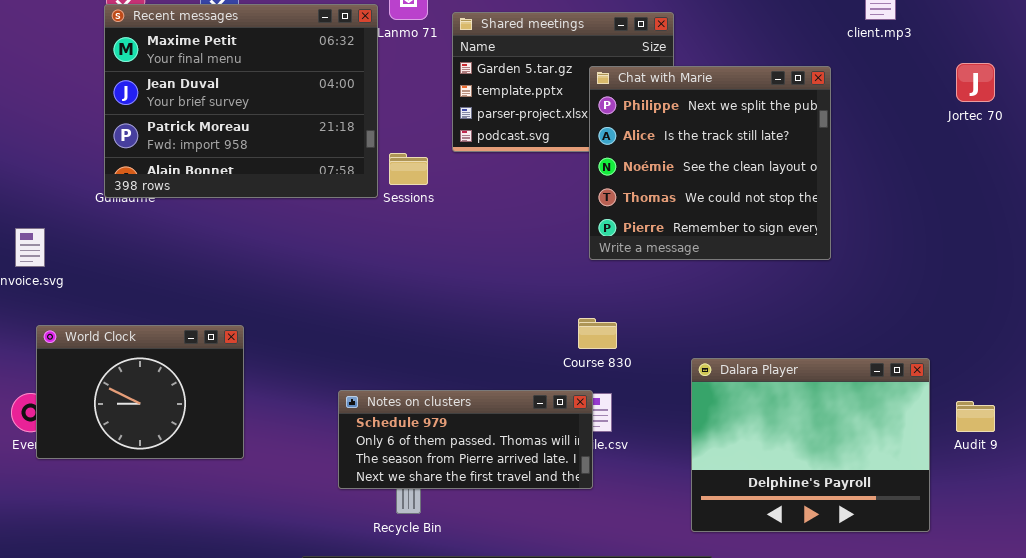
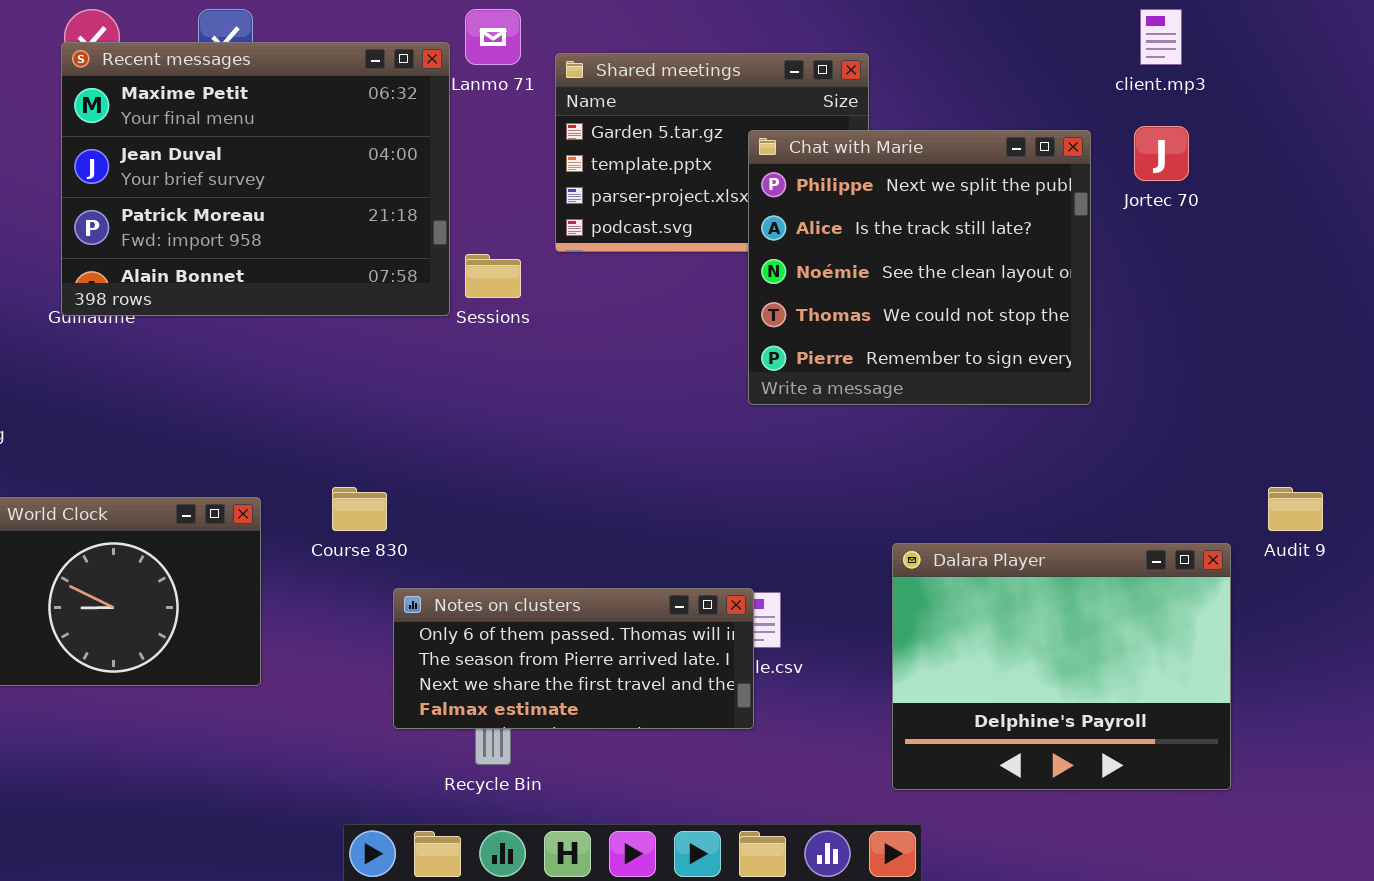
Jortec 70: [956,63,995,102] -> [1134,126,1189,181], moved
Course 830: [578,318,617,349] -> [332,487,387,531], moved
Notes on clusters: [338,390,593,489] -> [393,588,754,729], scrolled down 1 row
Audit 9: [956,401,995,432] -> [1268,487,1323,531], moved

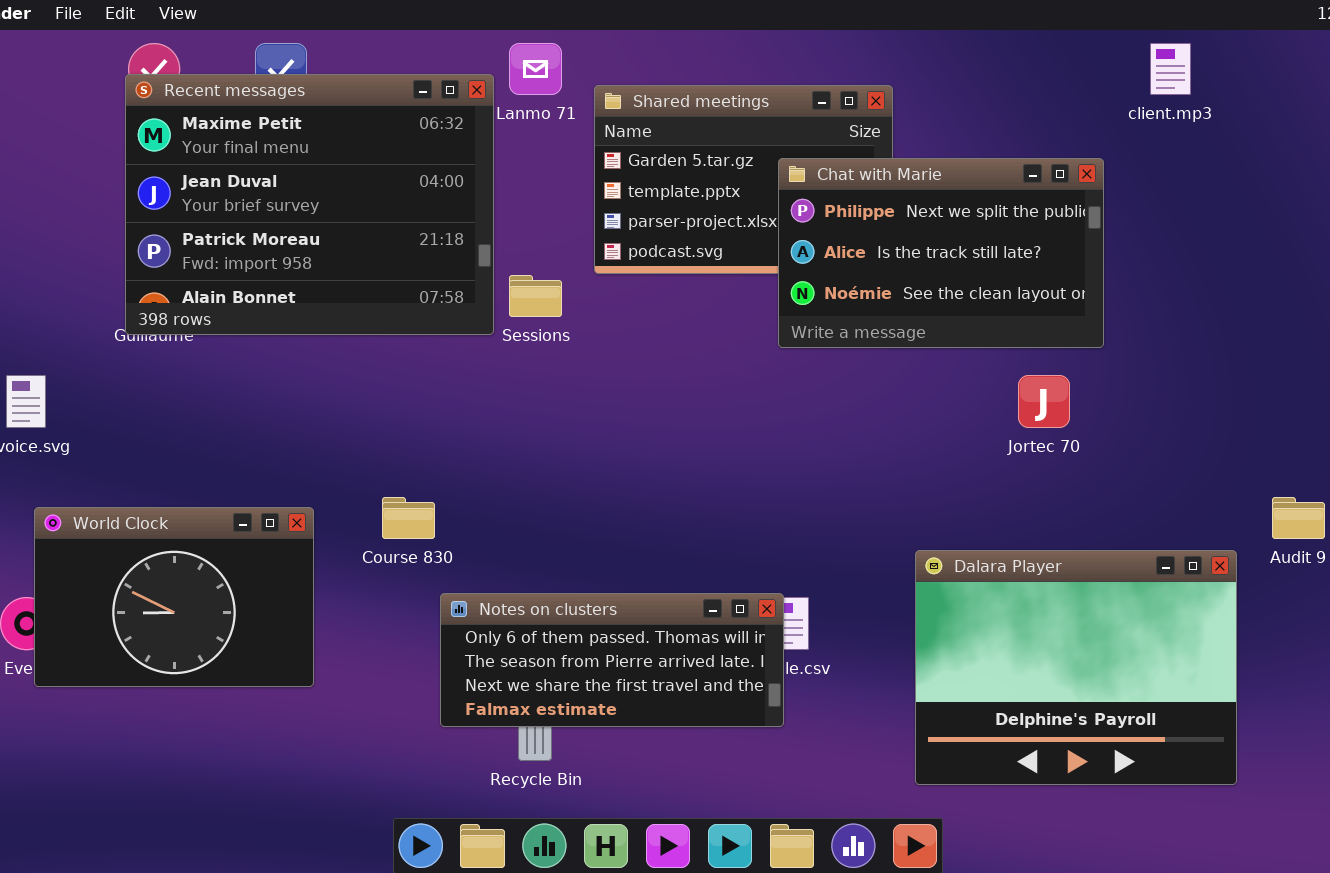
Jortec 70: [1134,126,1189,181] -> [1018,375,1070,428], moved
Chat with Marie: [748,130,1091,405] -> [778,158,1104,348], resized

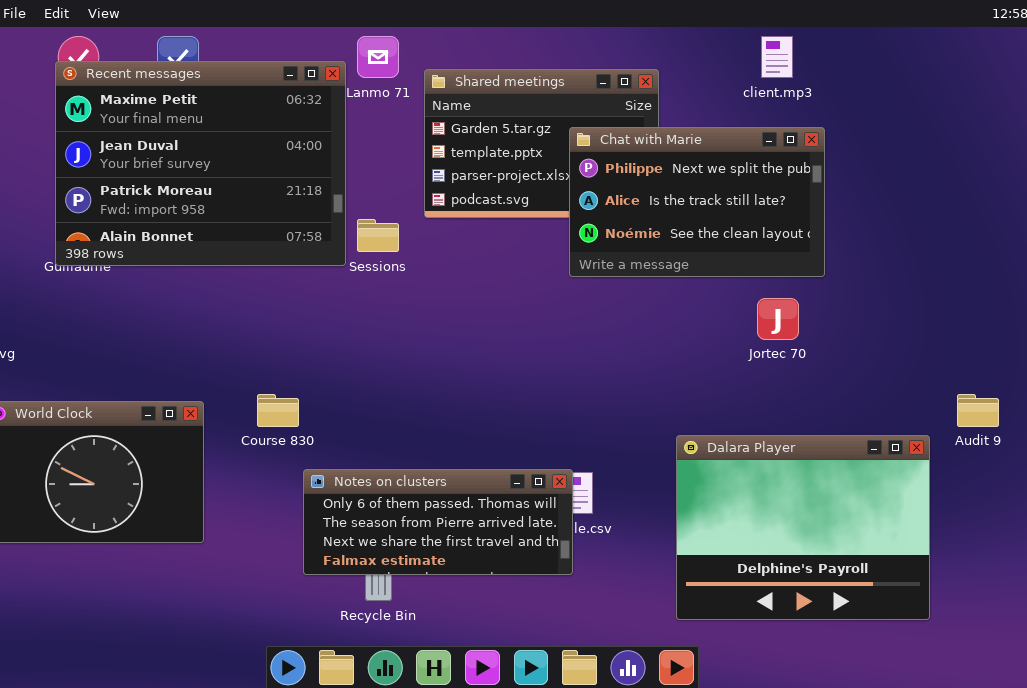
client.mp3: [1150,43,1191,95] -> [761,36,793,78], moved

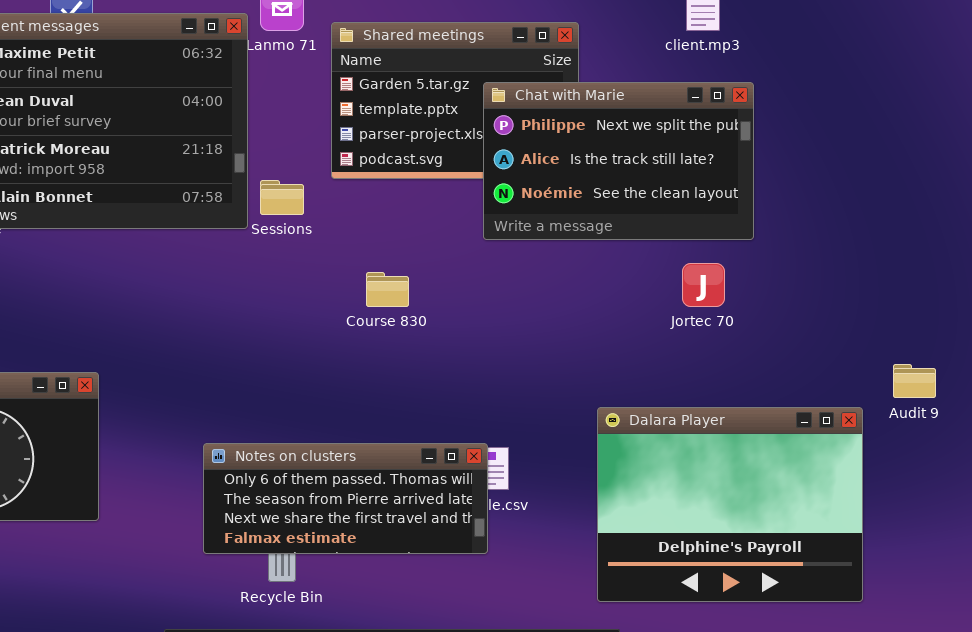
Course 830: [257,394,299,427] -> [366,272,409,307], moved

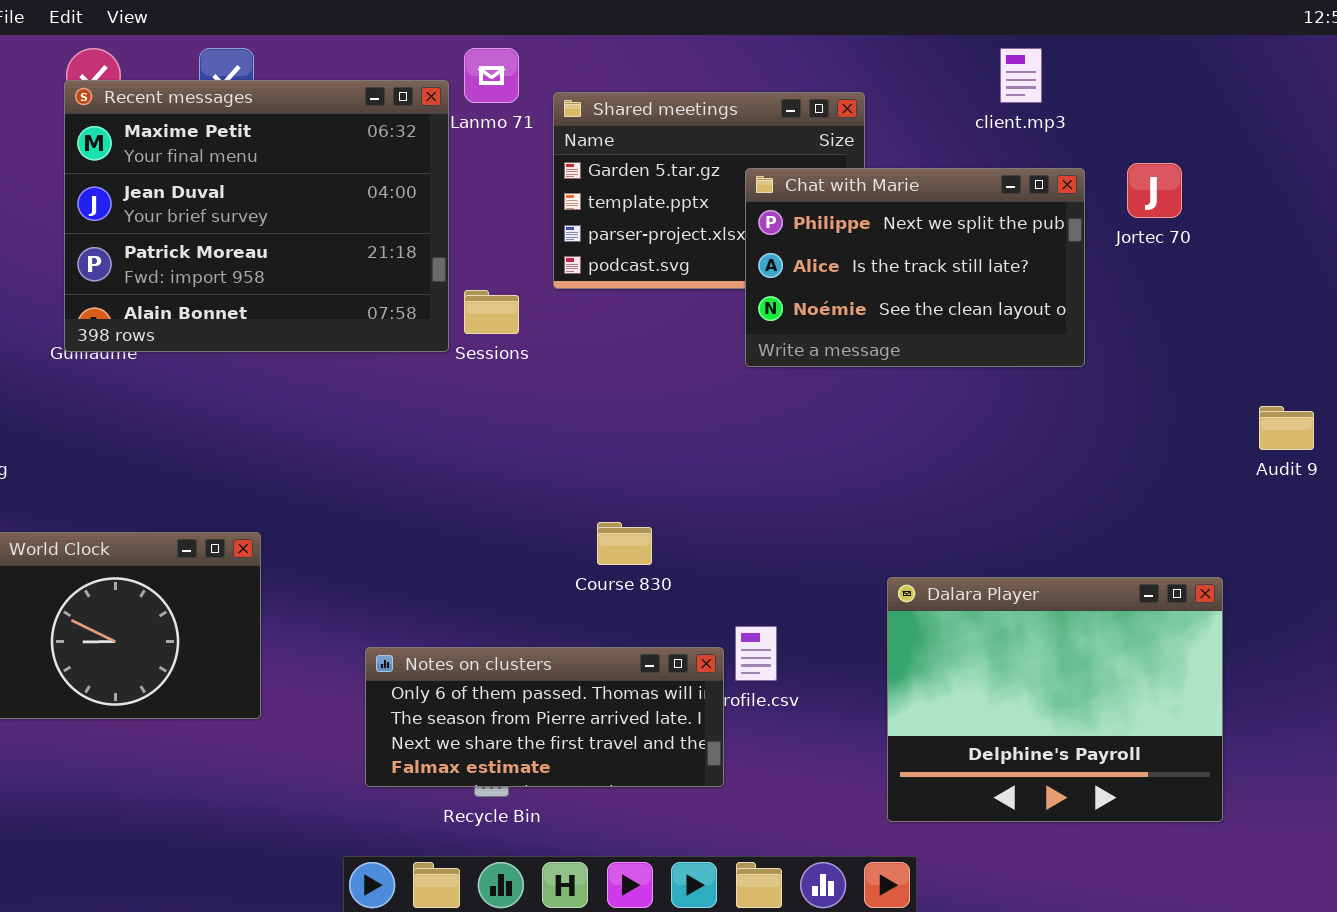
Jortec 70: [682,263,725,307] -> [1127,163,1182,218], moved
Course 830: [366,272,409,307] -> [597,522,652,565], moved
Audit 9: [893,364,936,398] -> [1259,406,1314,450], moved
Notes on clusters: [203,443,488,554] -> [365,647,724,787], moved

